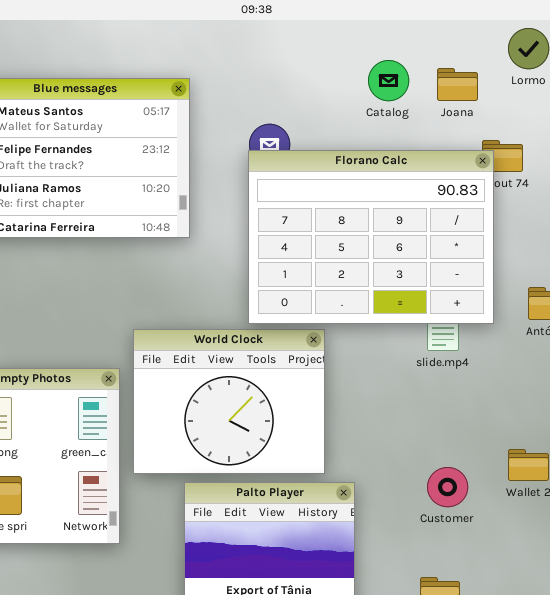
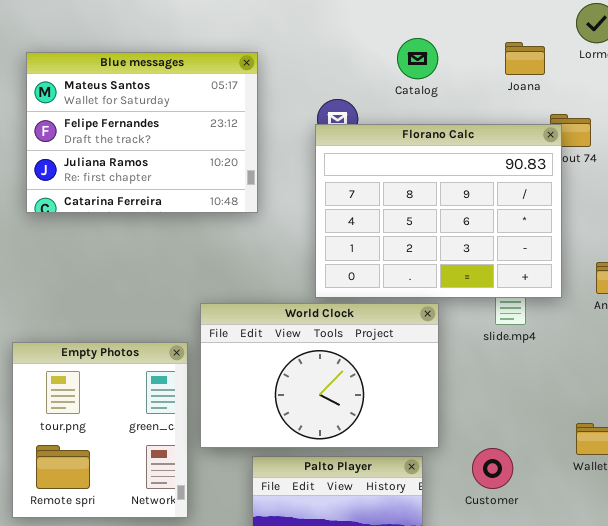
Catalog: [368,60,409,101] -> [397,38,438,79], moved
World Clock: [133,329,325,474] -> [200,303,439,448], resized
Customer: [427,467,468,507] -> [472,448,513,489], moved

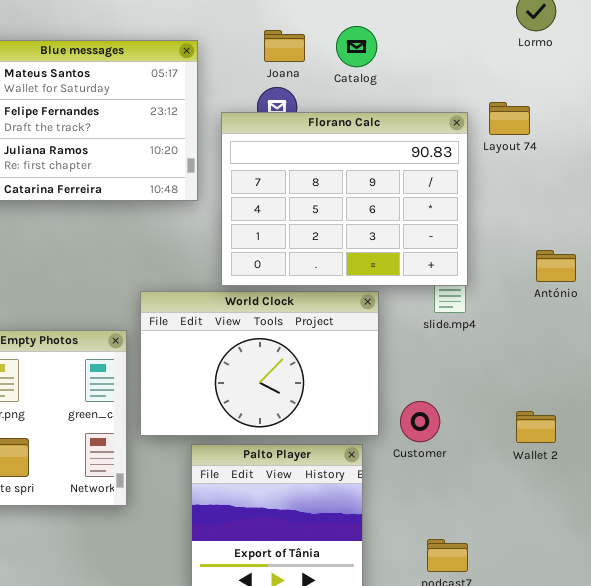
Joana: [505,42,545,75] -> [264,30,305,62], moved
Florano Calc: [315,124,562,298] -> [221,112,468,286], moved
Customer: [472,448,513,489] -> [400,401,440,442], moved

